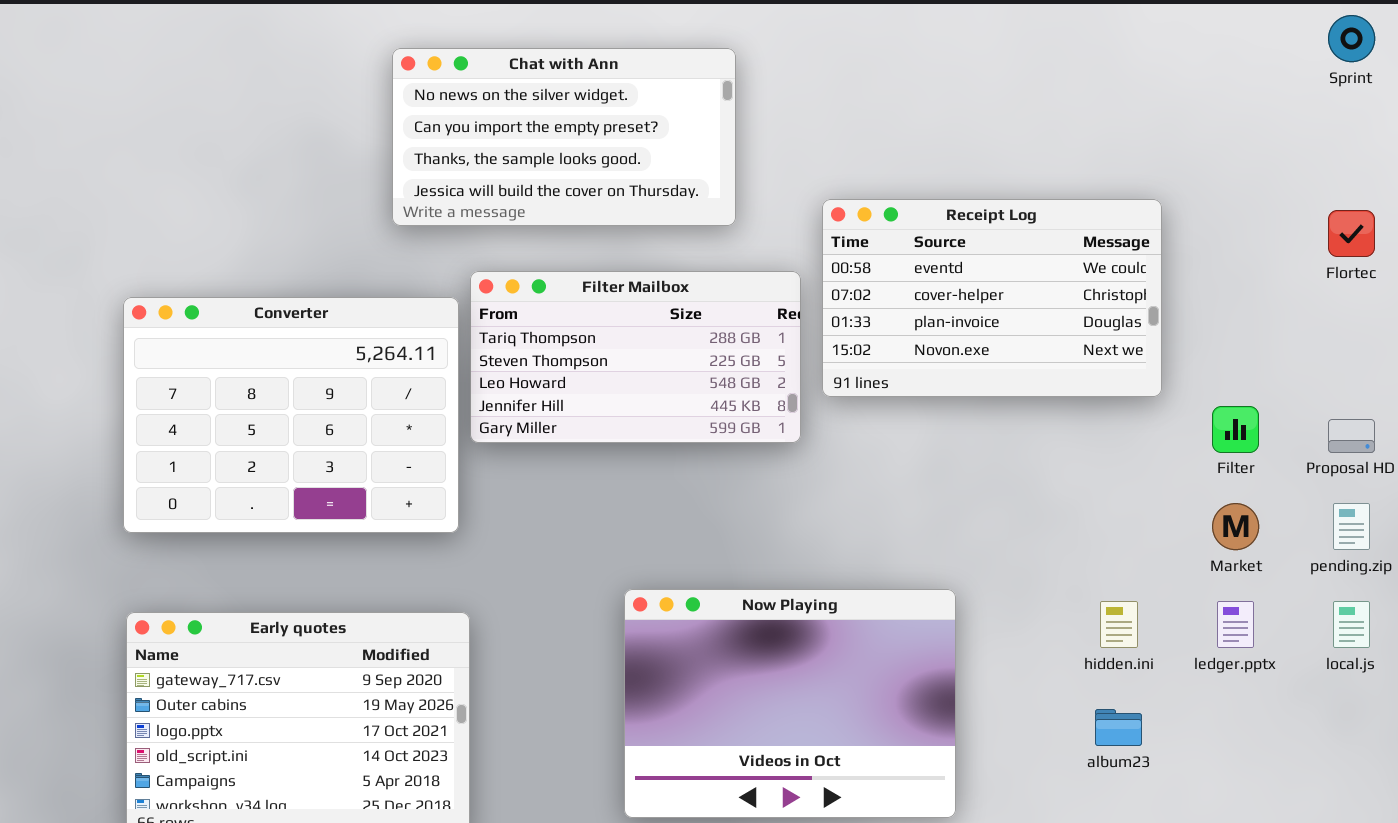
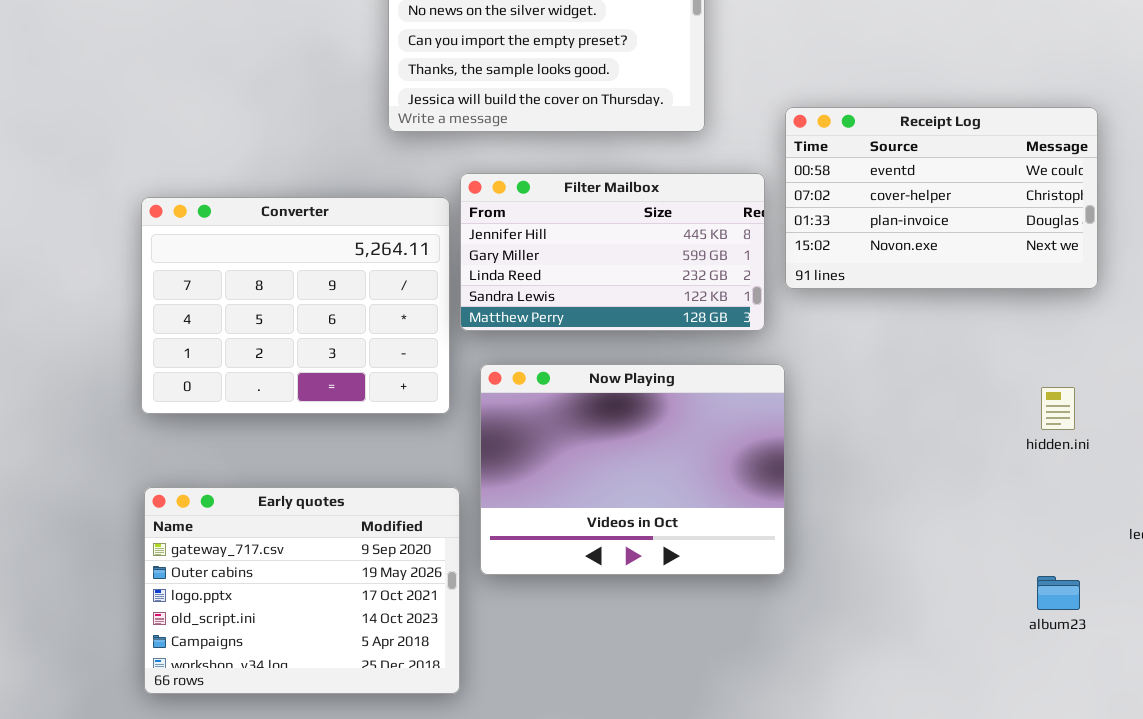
Filter Mailbox: [470,271,801,443] -> [460,173,765,331], scrolled down 3 rows
Now Playing: [624,589,956,818] -> [480,364,785,575], moved
hidden.ini: [1100,601,1138,648] -> [1041,387,1075,430], moved

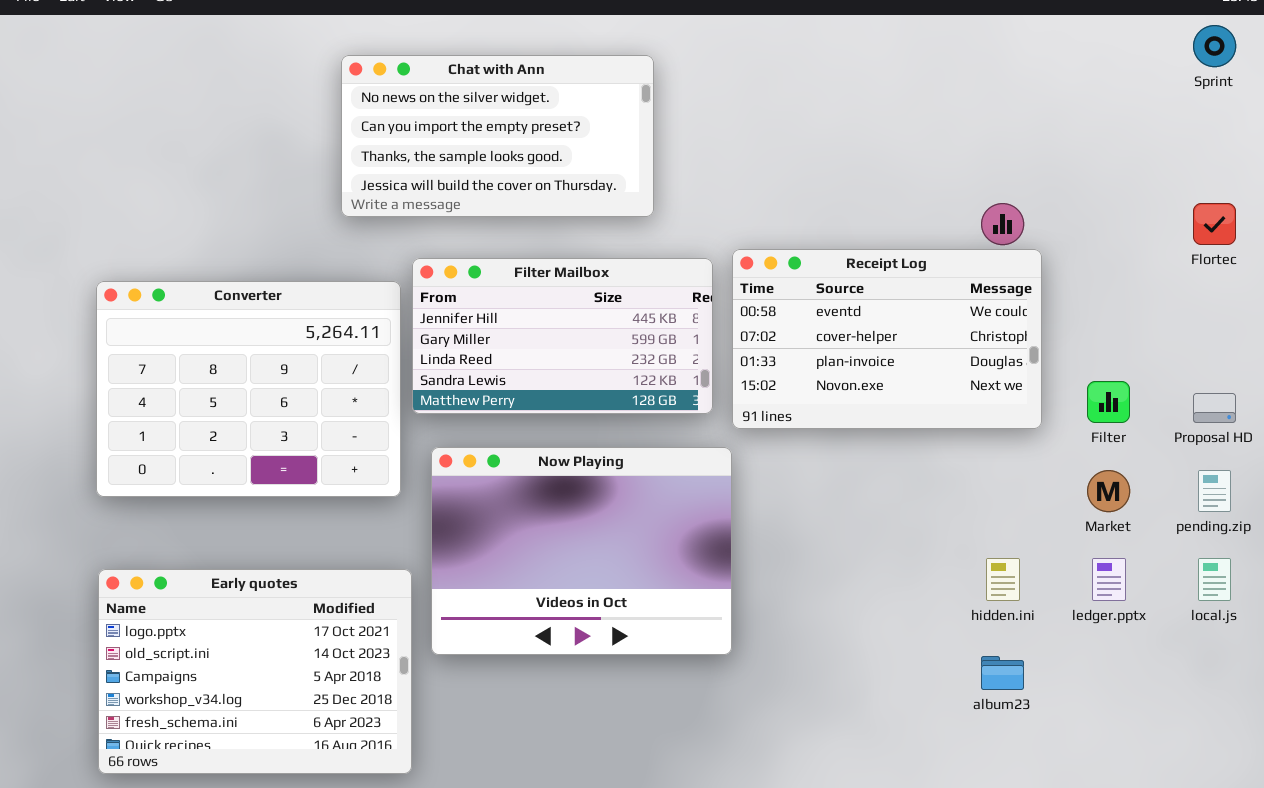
Receipt Log: [785,107,1098,289] -> [732,249,1042,429], moved
hidden.ini: [1041,387,1075,430] -> [986,558,1020,601], moved
Early quotes: [144,487,460,694] -> [98,569,412,774], scrolled down 2 rows

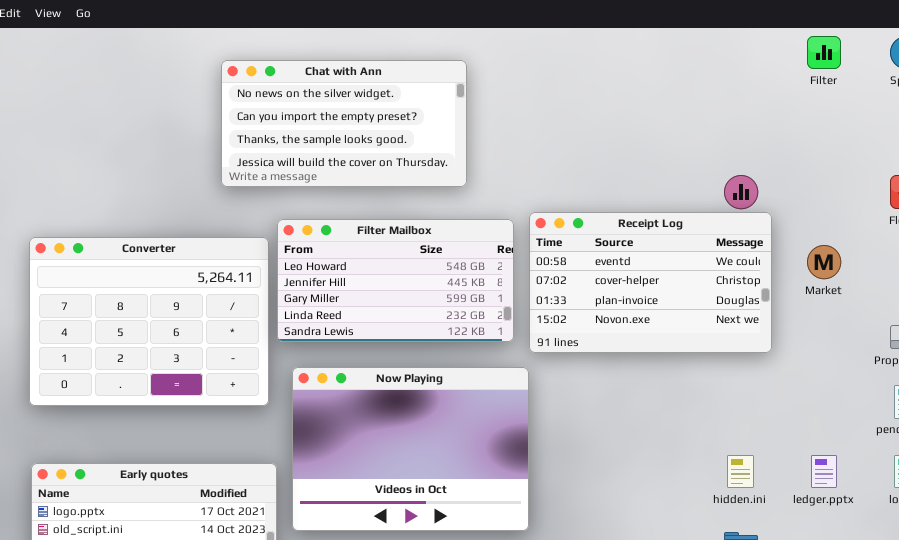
Filter Mailbox: [412,258,713,414] -> [277,219,514,342], scrolled up 1 row
Filter: [1087,381,1130,423] -> [807,36,841,69], moved
Market: [1087,470,1130,512] -> [807,245,841,279], moved

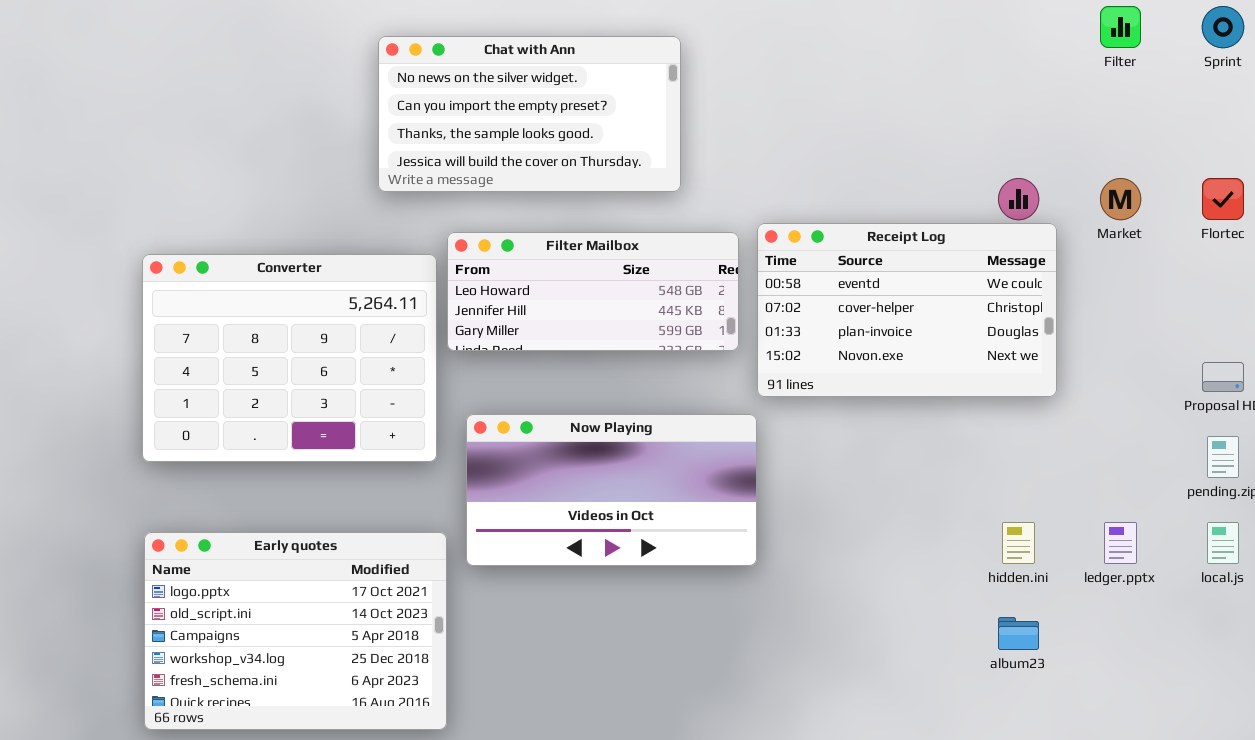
Filter Mailbox: [277,219,514,342] -> [447,232,739,351], resized
Market: [807,245,841,279] -> [1100,178,1141,220], moved
Now Playing: [292,367,529,531] -> [466,414,757,566], resized

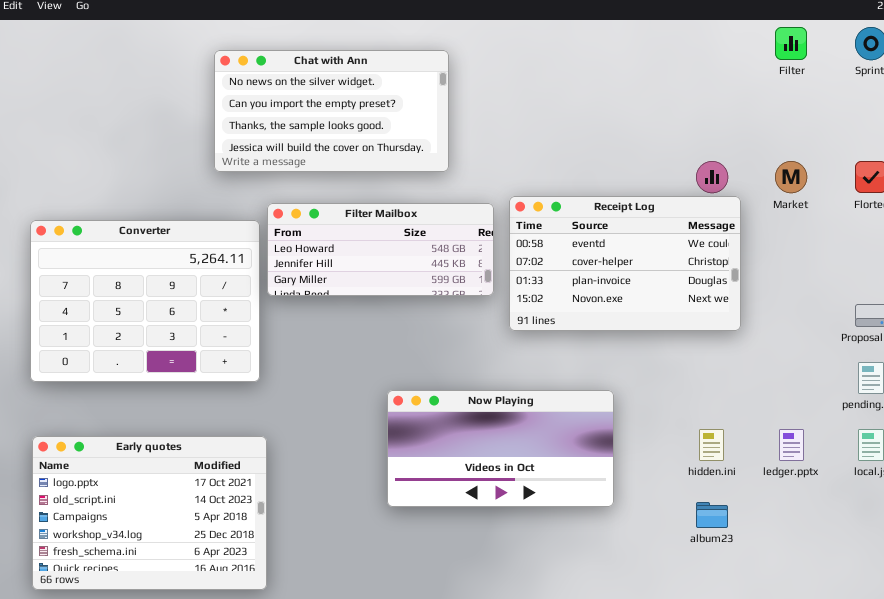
Now Playing: [466,414,757,566] -> [387,390,614,507], moved

